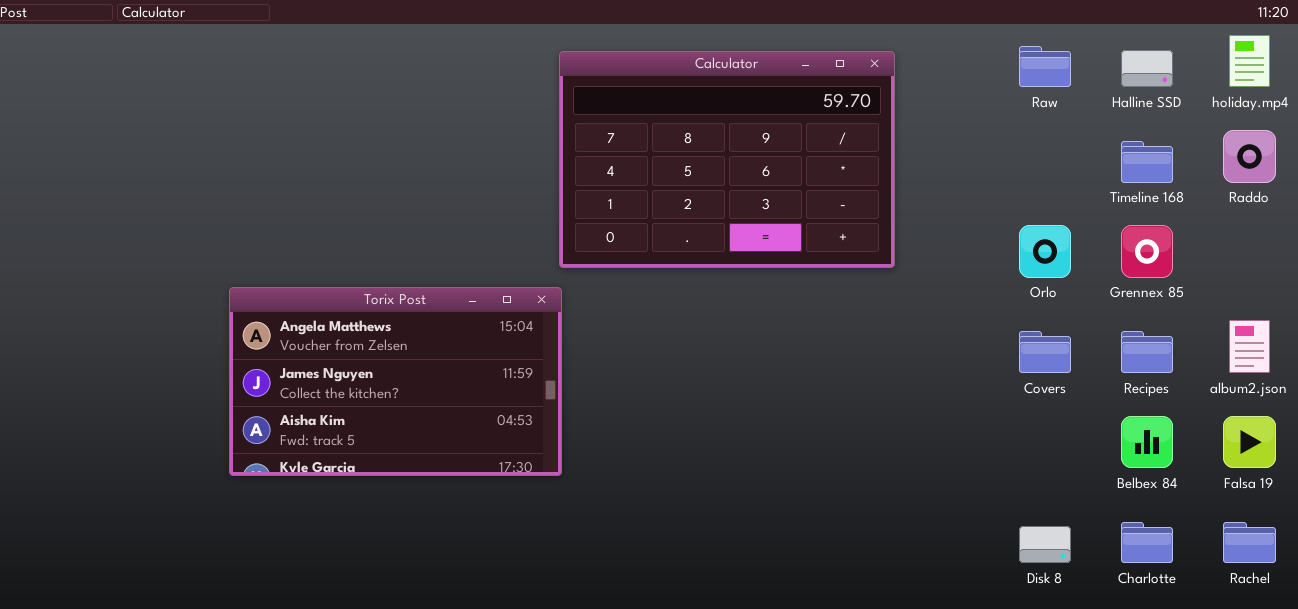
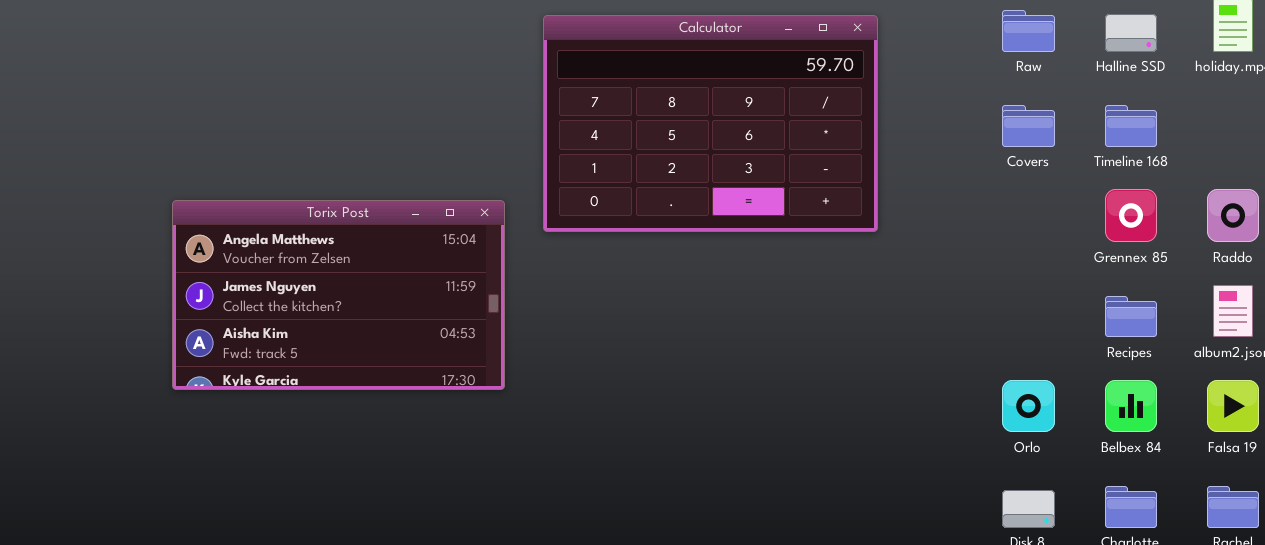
Raddo: [1223,130,1276,183] -> [1207,189,1259,242], moved
Orlo: [1019,225,1071,278] -> [1002,380,1055,432], moved
Torix Post: [229,287,562,476] -> [172,200,505,390], moved
Covers: [1019,331,1071,373] -> [1002,105,1055,147], moved

